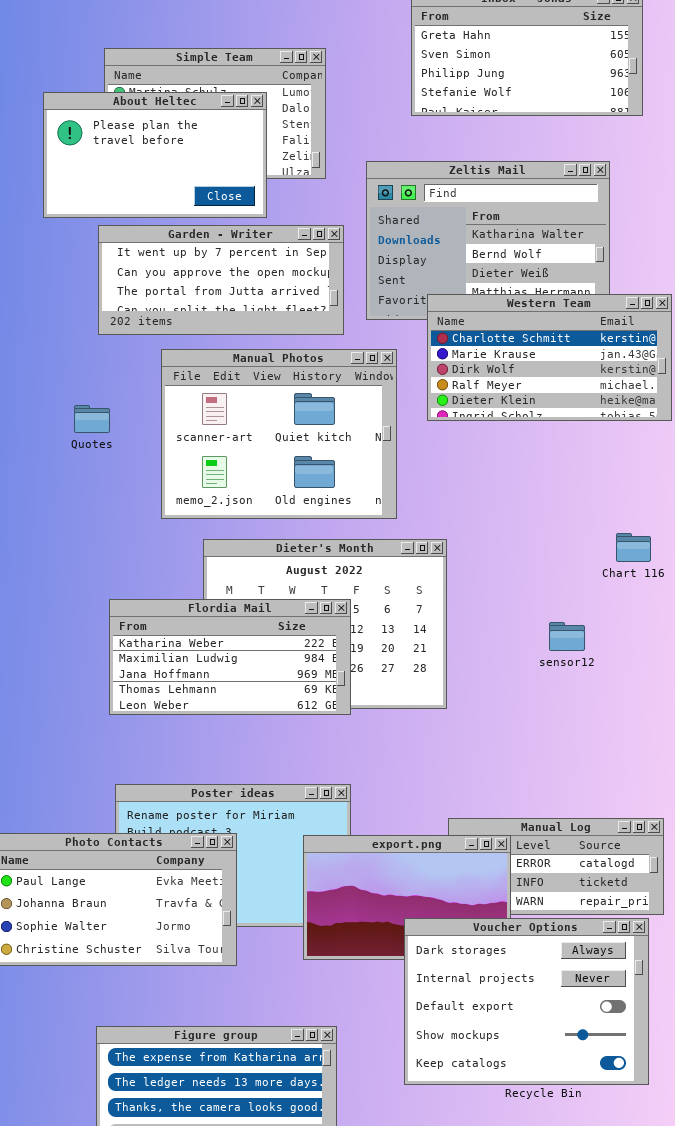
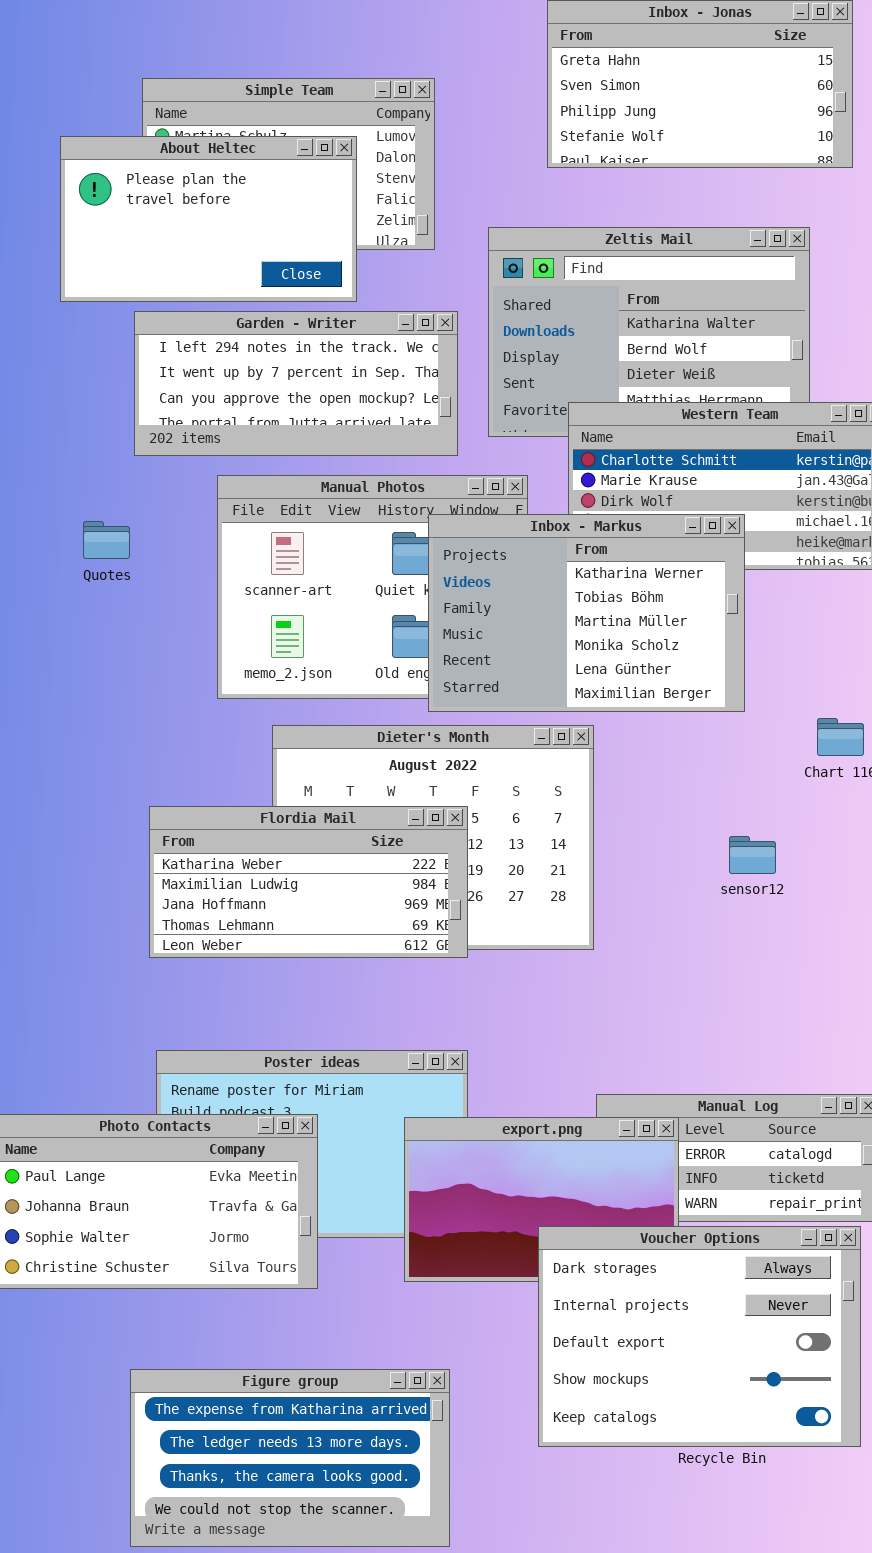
Garden - Writer: [98,225,344,335] -> [134,311,458,456], scrolled up 1 row
Inbox - Markus: none -> [428,514,745,712], opened
Quotes: [74,405,110,433] -> [83,521,130,559], moved

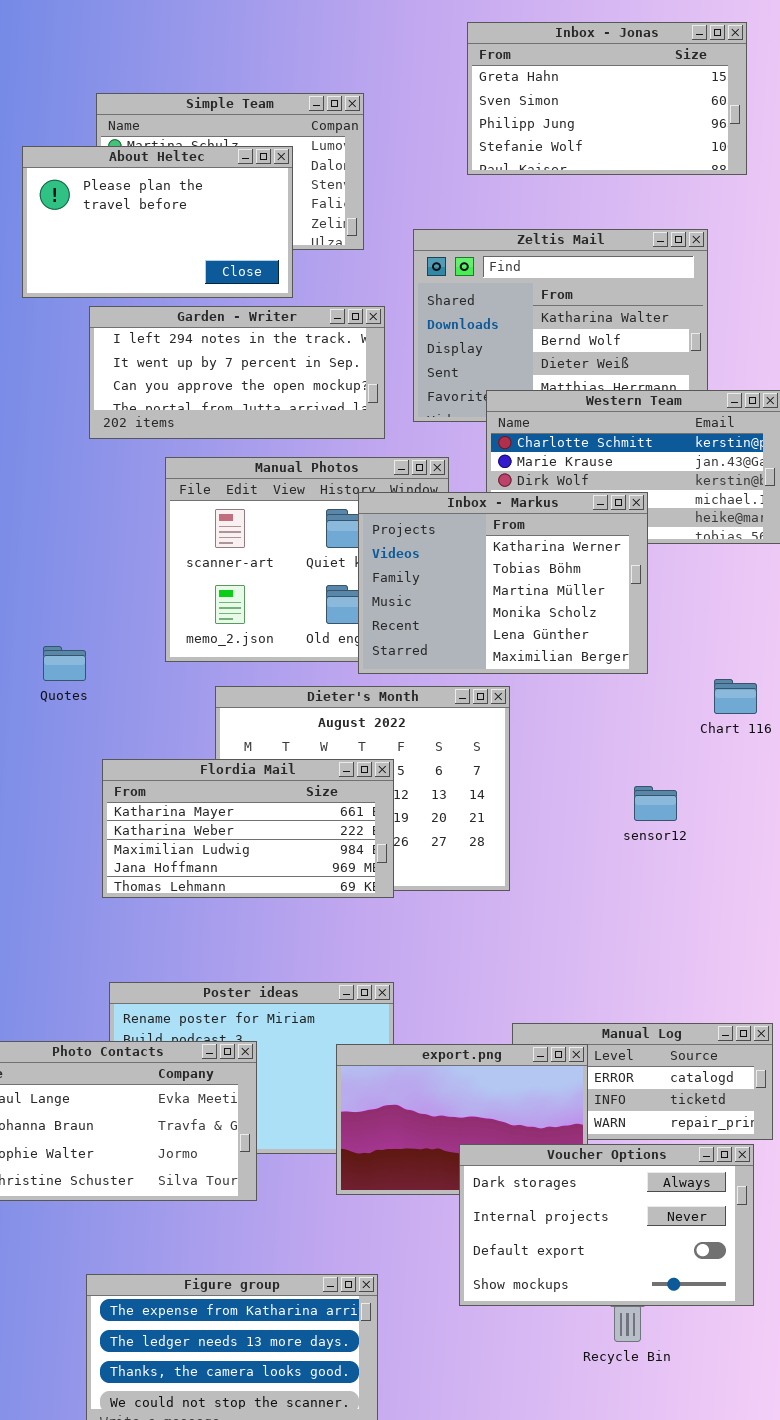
Quotes: [83,521,130,559] -> [43,646,86,681], moved
Flordia Mail: [149,806,468,958] -> [102,759,394,898], scrolled up 1 row
Voucher Options: [538,1226,861,1447] -> [459,1144,754,1306], resized

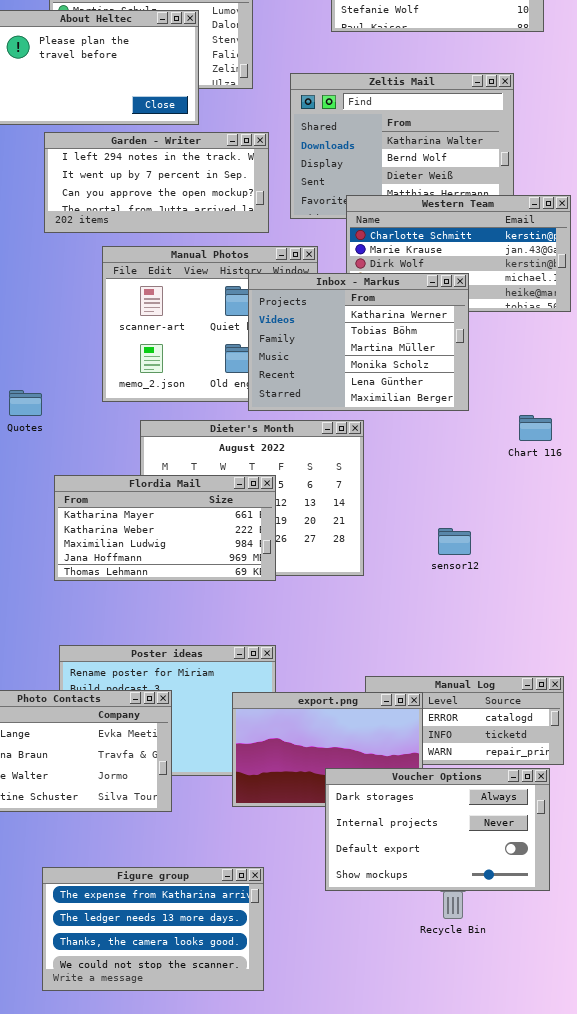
sensor12: [634,786,677,821] -> [438,528,471,555], moved

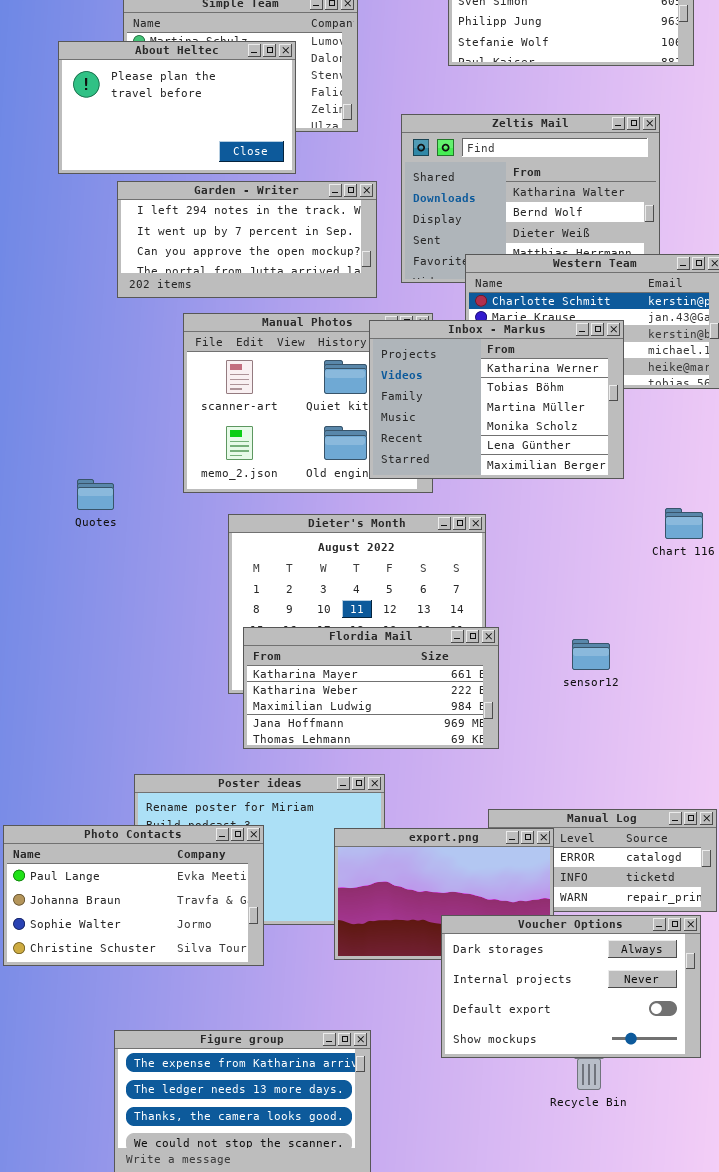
Inbox - Markus: [248,273,469,411] -> [369,320,624,479], moved
Flordia Mail: [54,475,276,581] -> [243,627,499,749], moved

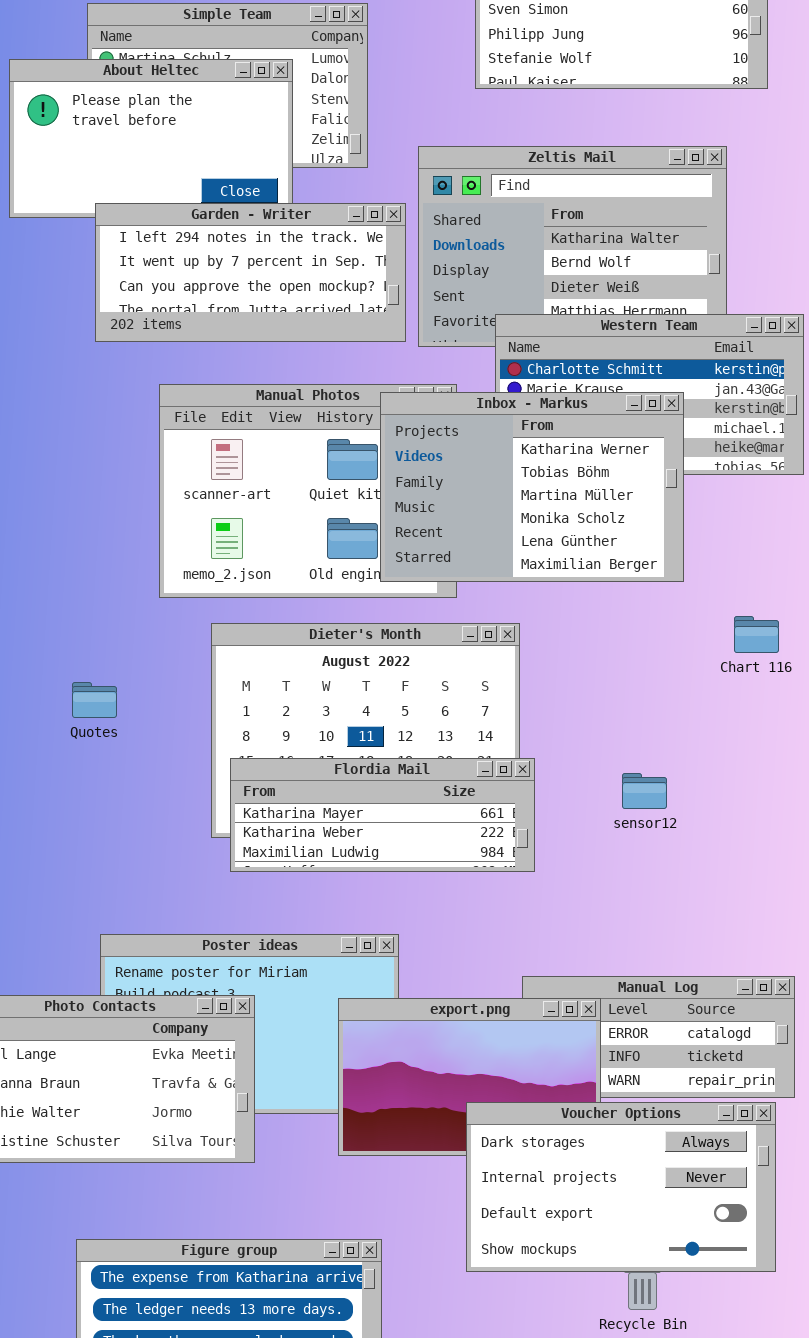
Garden - Writer: [117,181,377,298] -> [95,203,406,342], moved
Quotes: [77,479,114,510] -> [72,682,117,718], moved
Flordia Mail: [243,627,499,749] -> [230,758,535,872], resized

